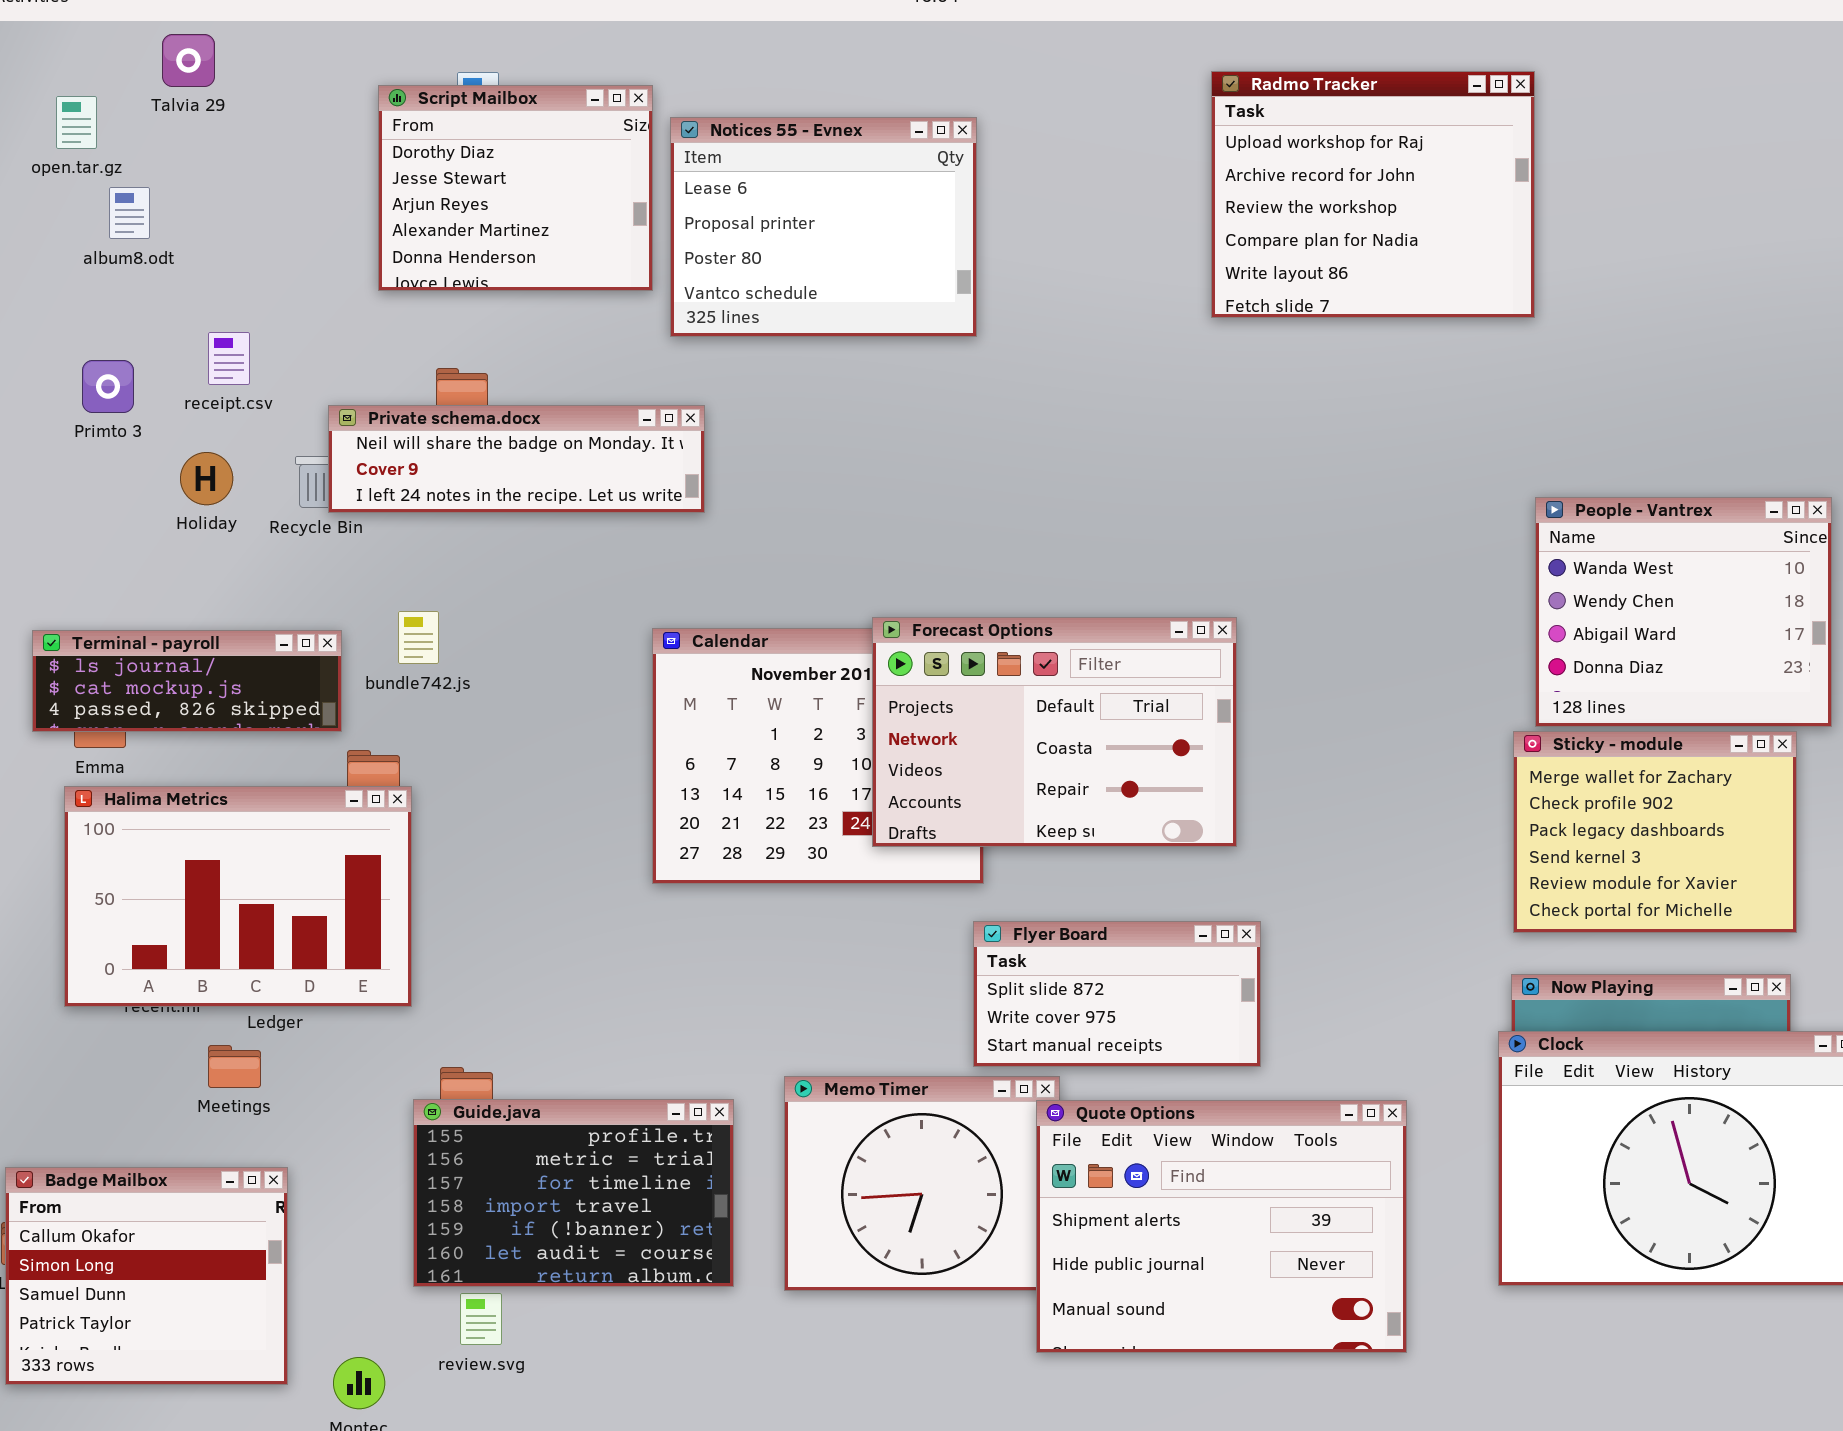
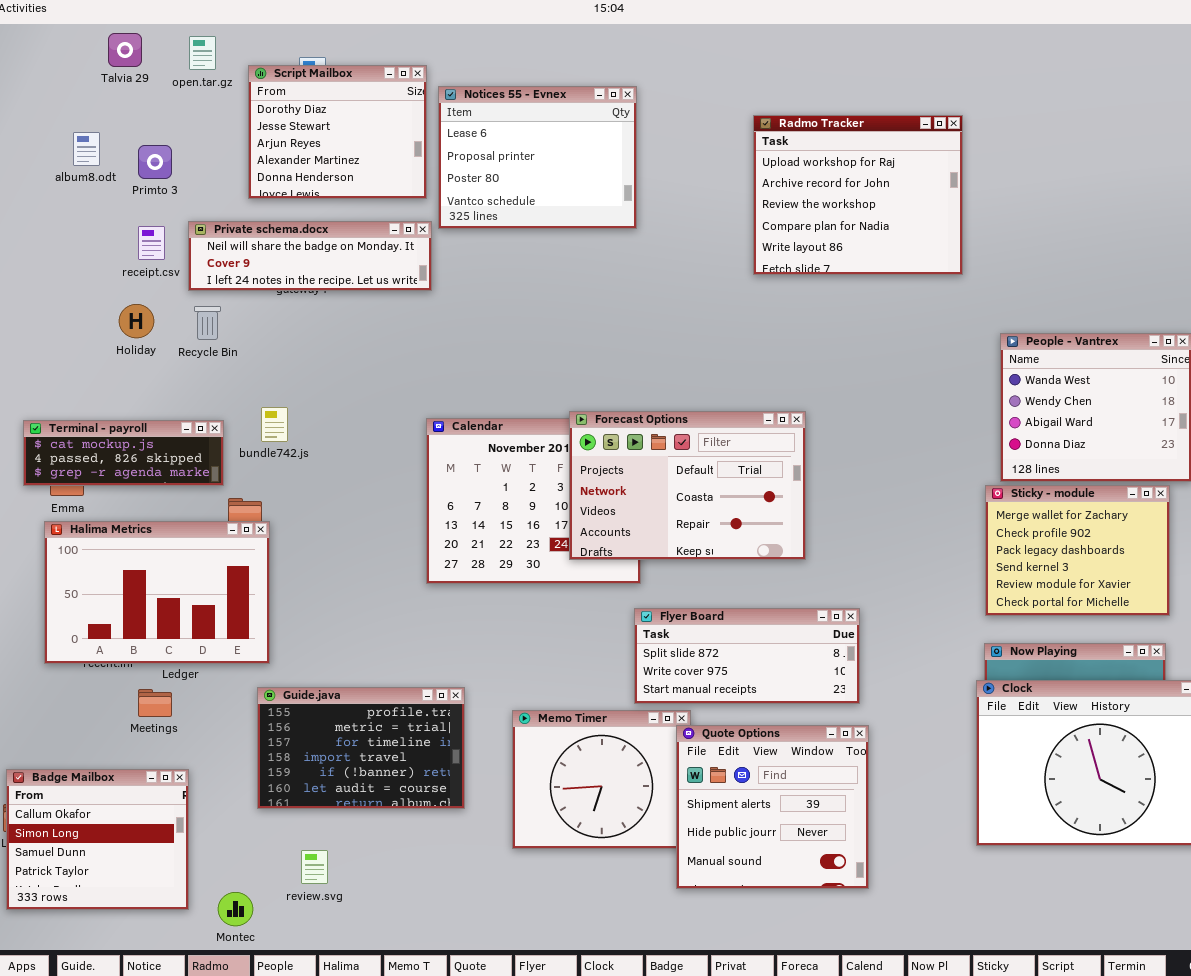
Radmo Tracker: [1211,71,1535,318] -> [753,115,963,275], moved
open.tar.gz: [56,96,97,149] -> [189,36,216,70], moved
Primto 3: [82,360,134,413] -> [138,145,172,179], moved
Private schema.docx: [328,405,705,513] -> [188,221,432,291], moved
Terminal - payroll: [32,630,342,732] -> [23,420,224,486], scrolled down 1 row
Flyer Board: [973,921,1261,1067] -> [634,608,860,704], resized
Guide.java: [413,1099,734,1287] -> [257,687,465,809], moved
Quote Options: [1036,1100,1407,1353] -> [676,725,869,889], resized

